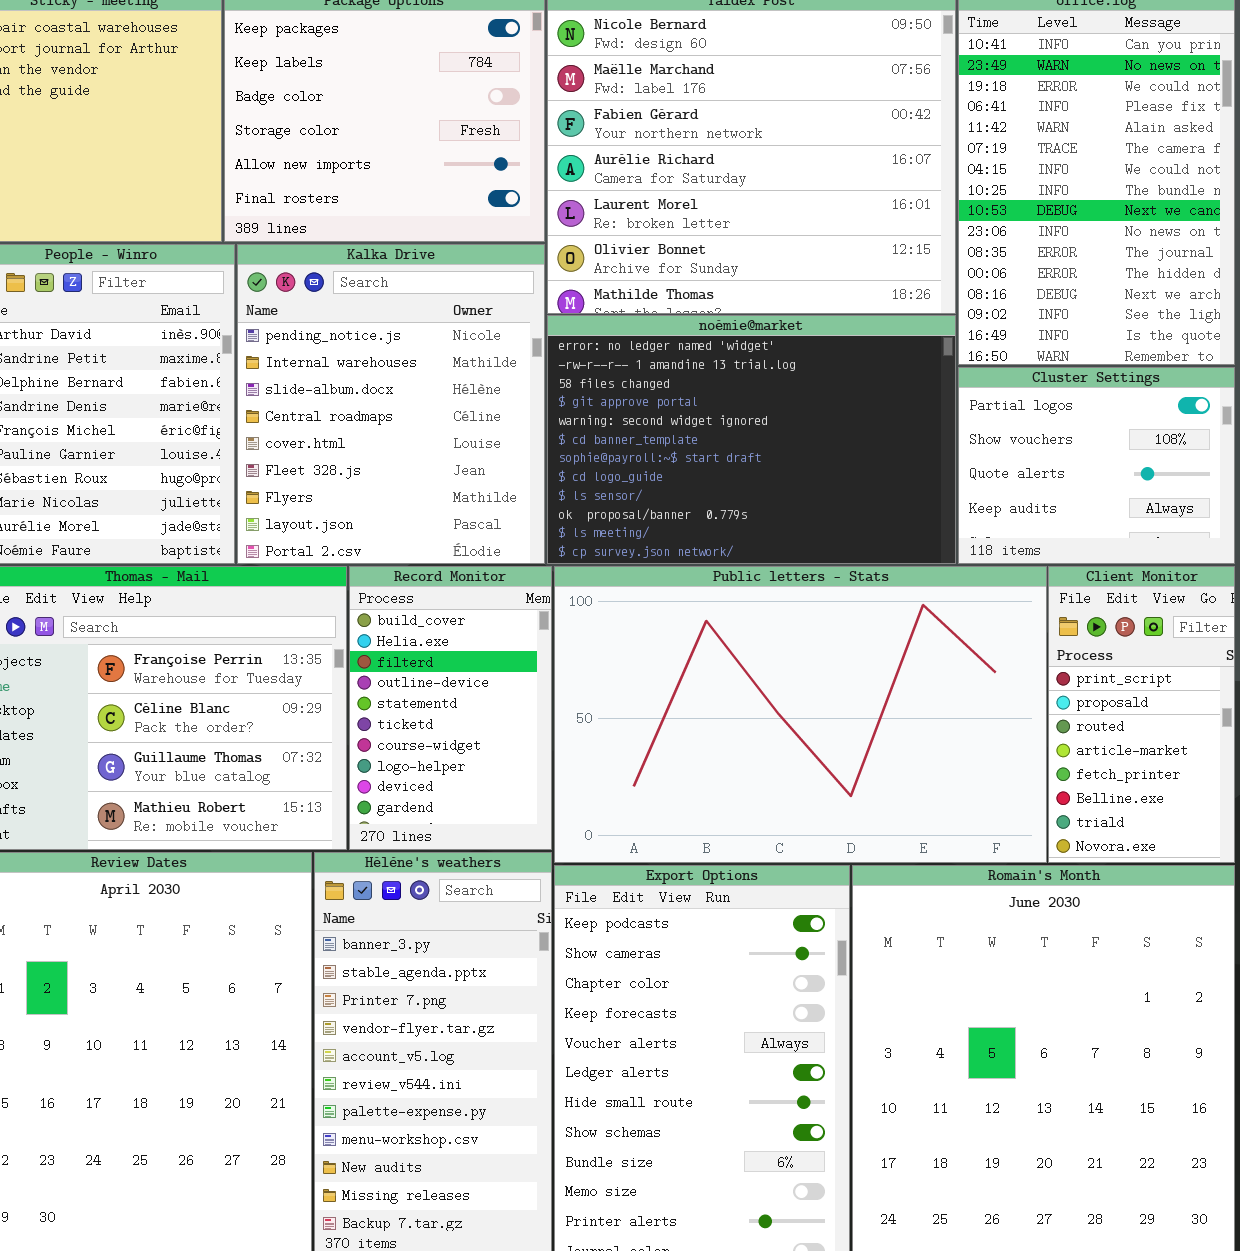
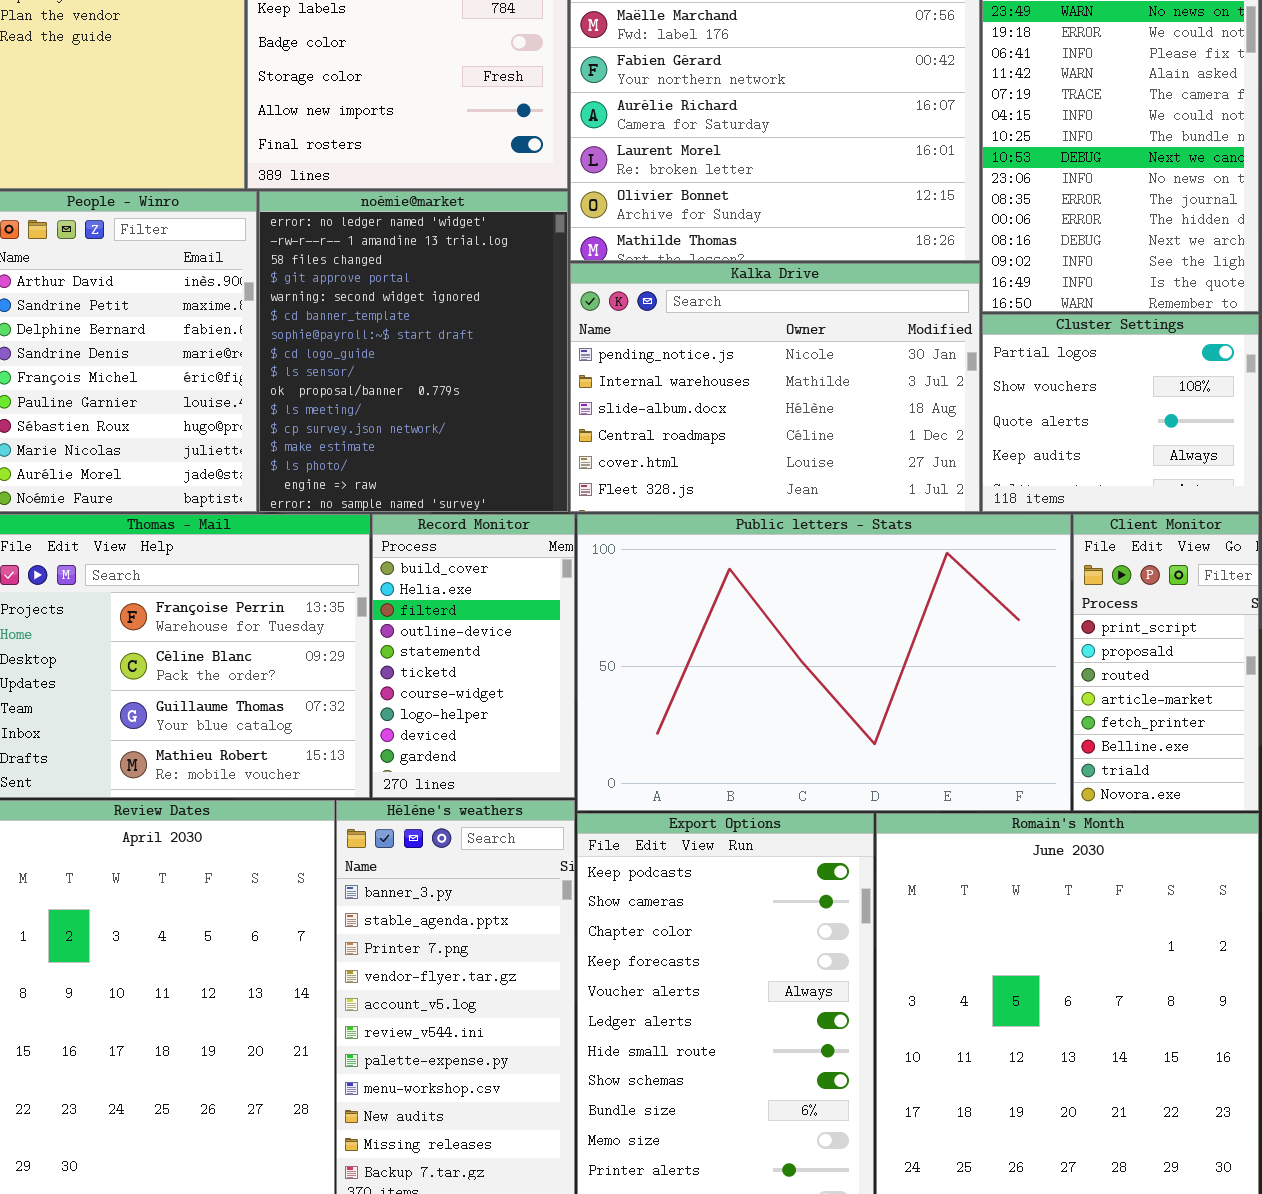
Kalka Drive: [237,244,545,564] -> [570,263,980,512], moved, resized
noémie@market: [547,315,956,564] -> [259,191,568,512], moved, resized

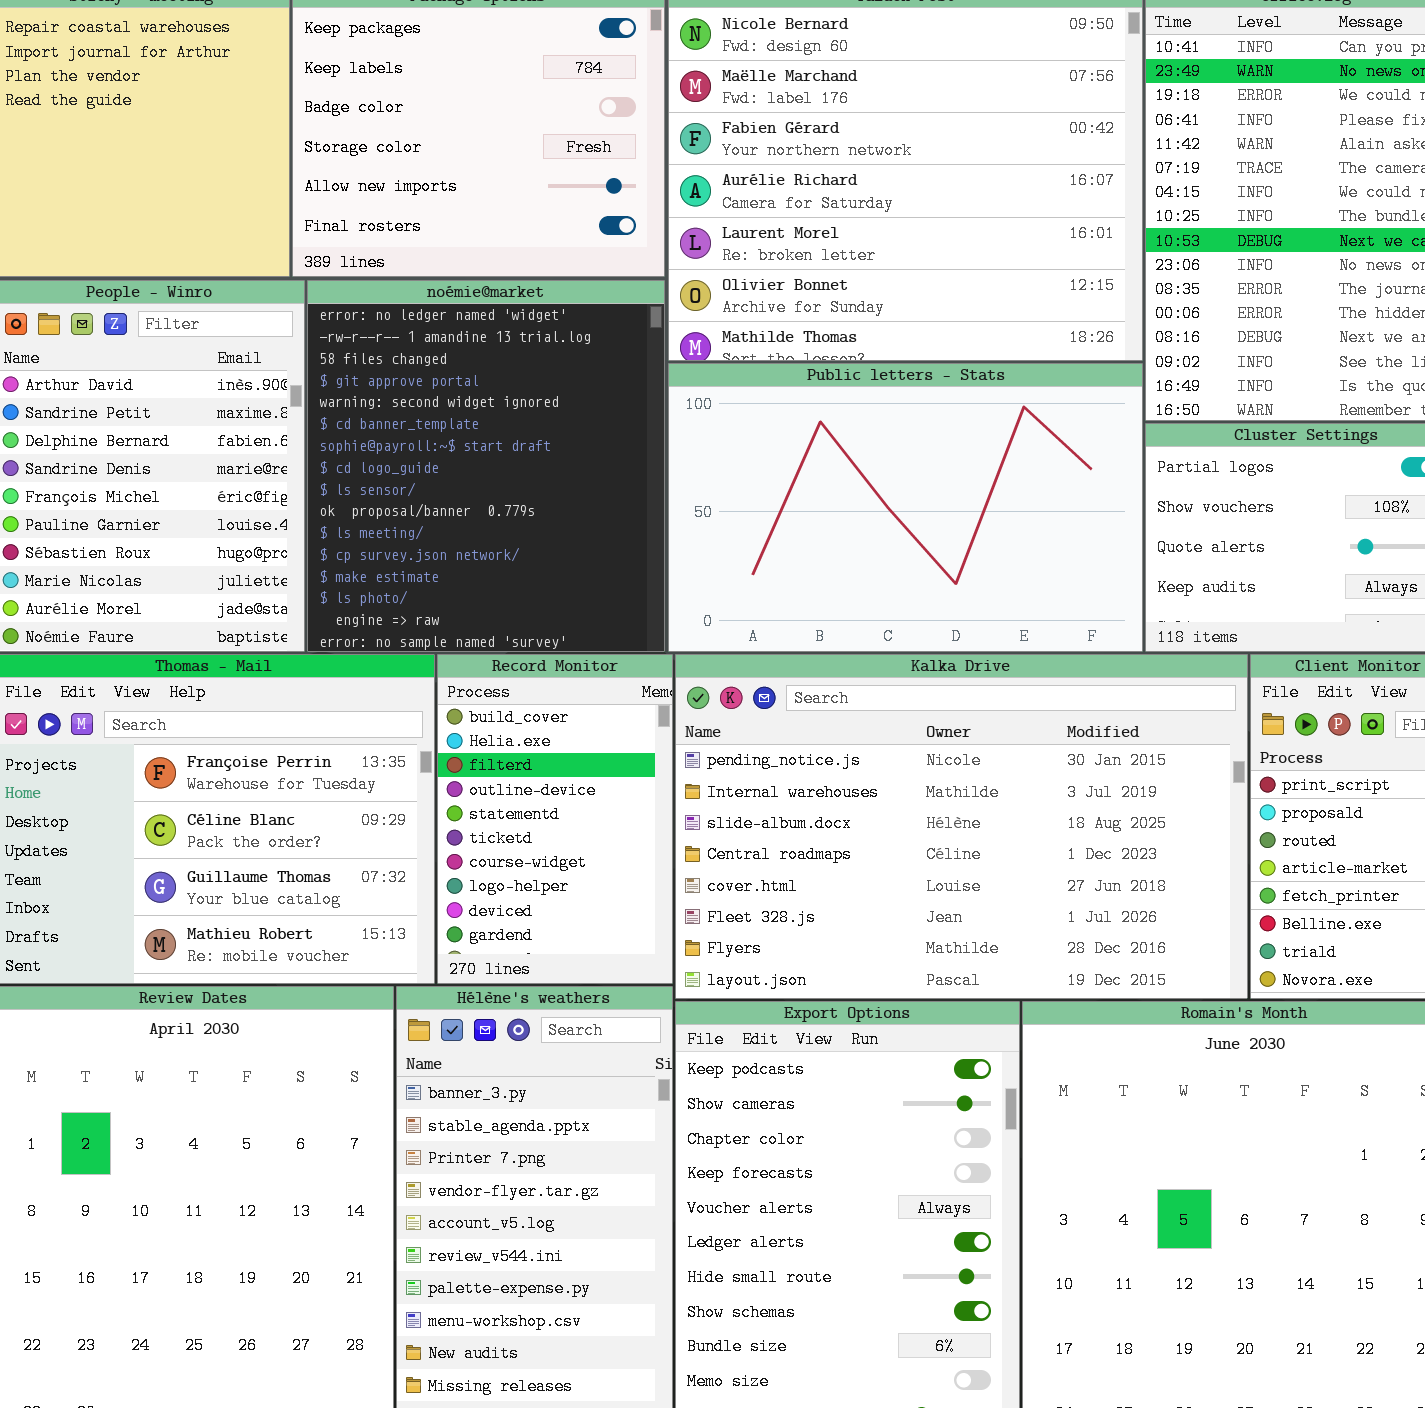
Kalka Drive: [570,263,980,512] -> [675,654,1248,999], moved, resized
Public letters - Stats: [577,514,1071,811] -> [668,363,1143,652], moved, resized

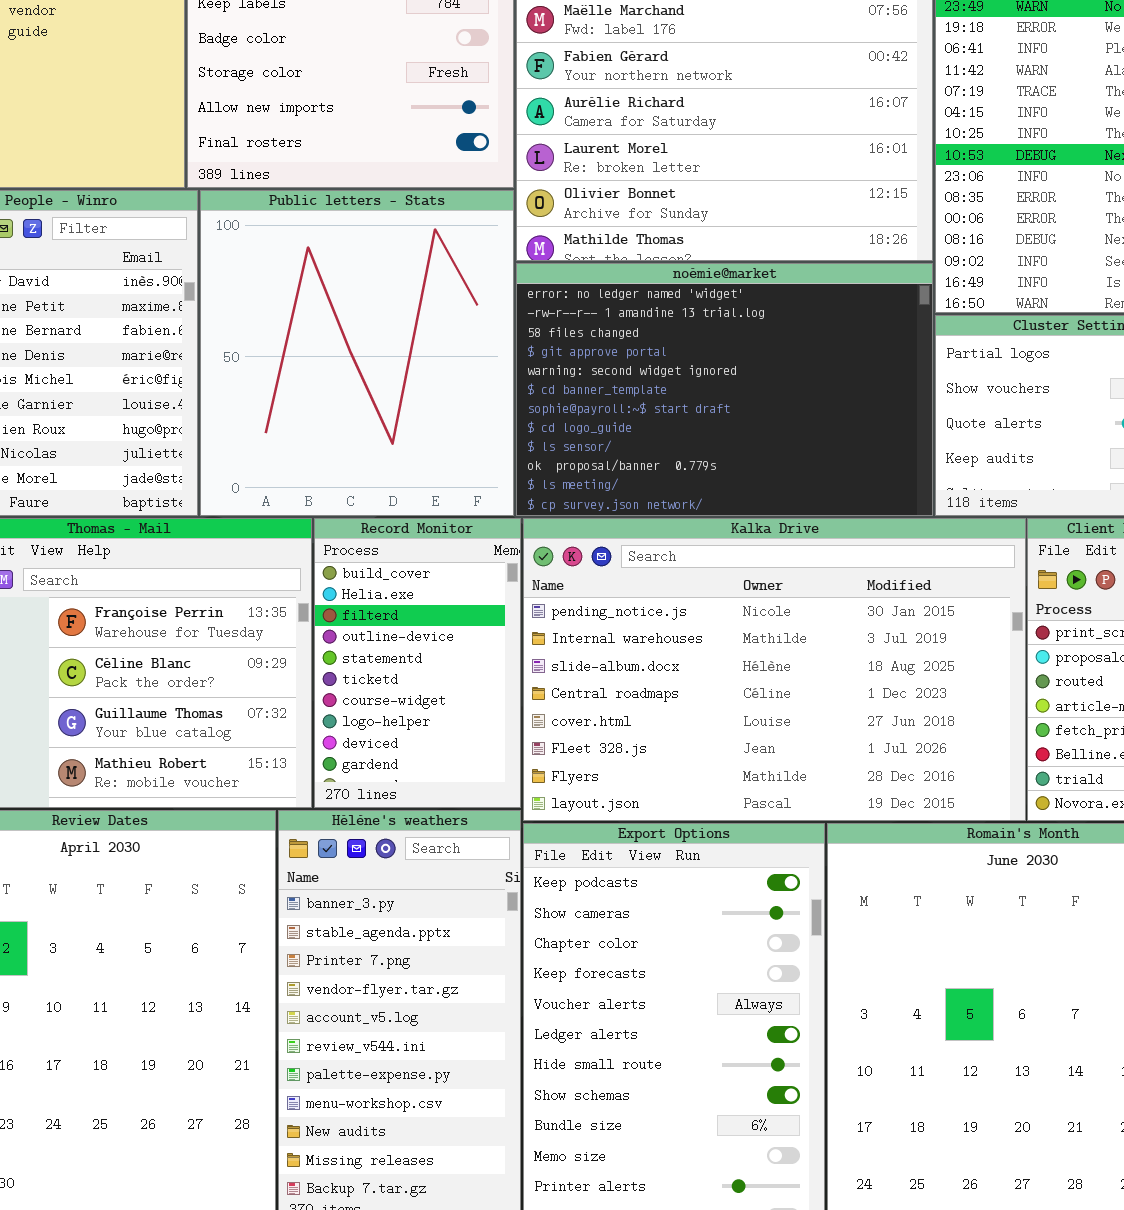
noémie@market: [307,280,665,652] -> [516,263,933,516], moved, resized
Public letters - Stats: [668,363,1143,652] -> [200,190,514,516], moved, resized

